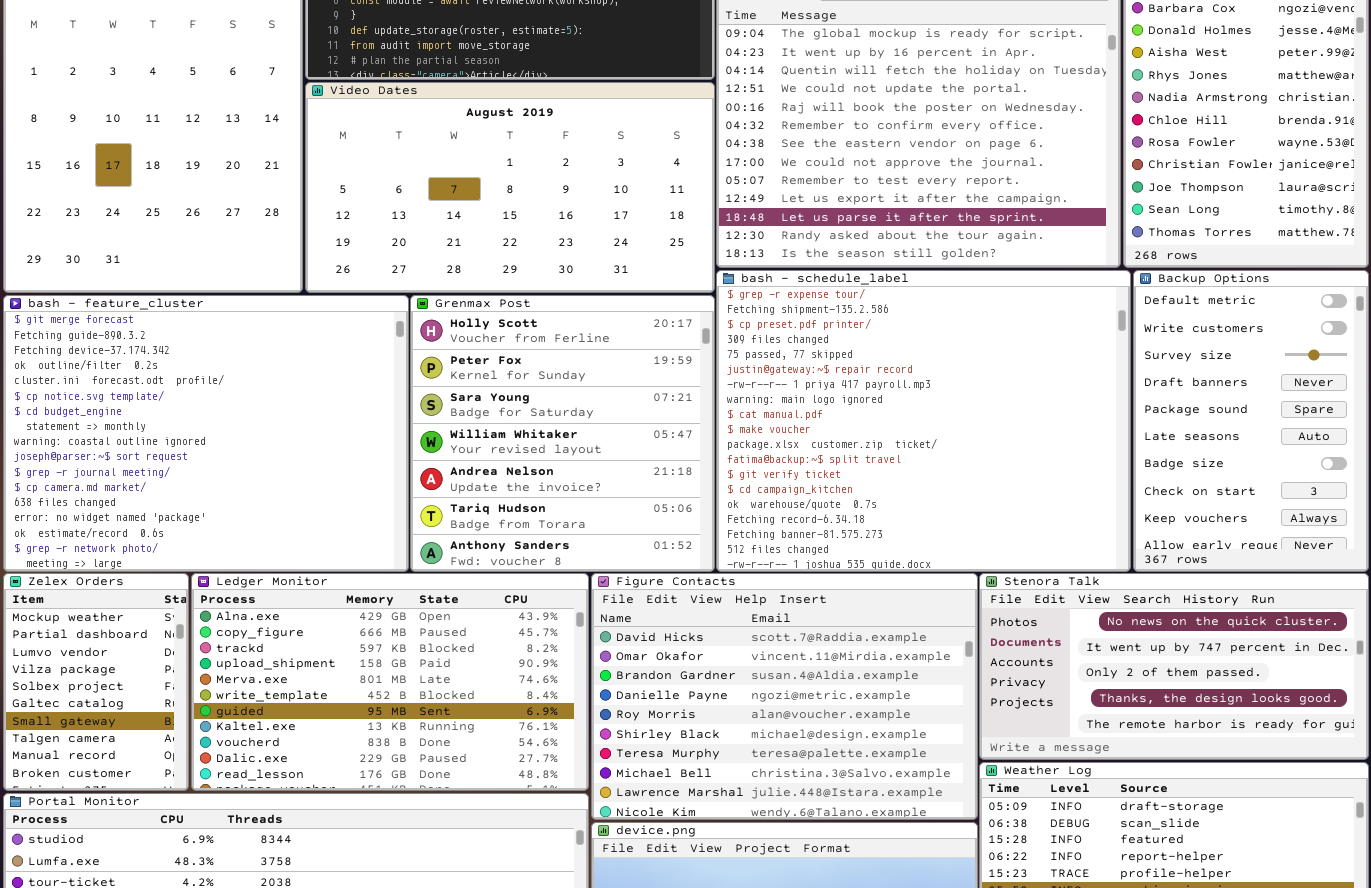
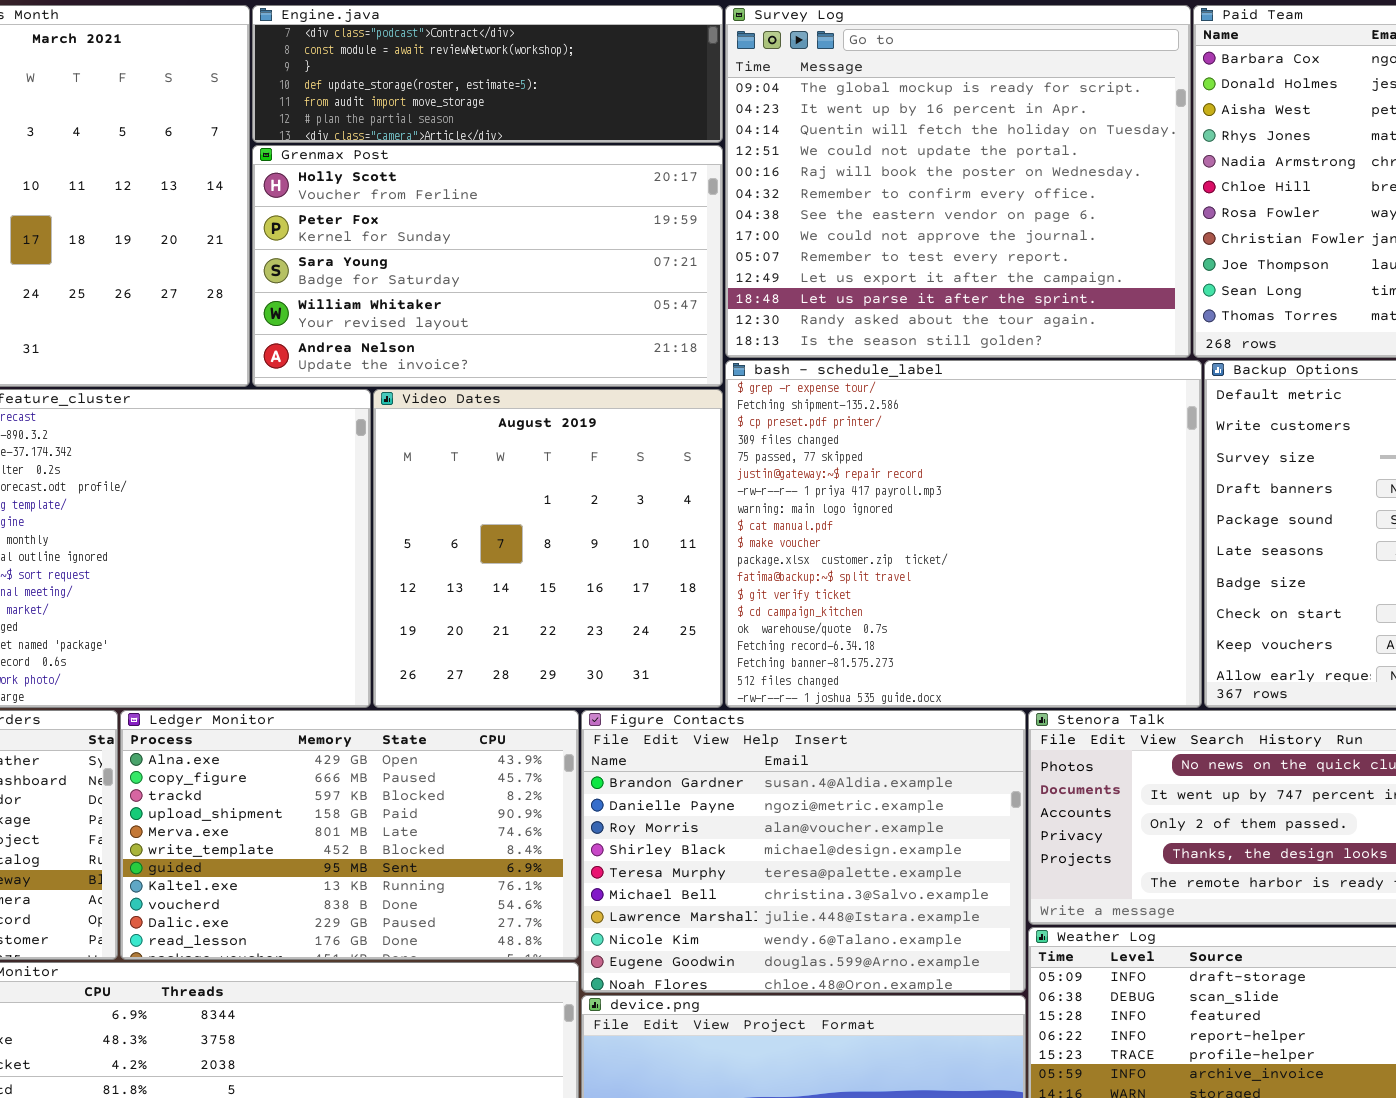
Video Dates: [305,82,715,293] -> [373,389,723,708], moved, resized
Grenmax Post: [410,295,715,572] -> [252,145,723,387], moved, resized
Figure Contacts: [591,573,978,820] -> [581,710,1026,993], scrolled down 2 rows

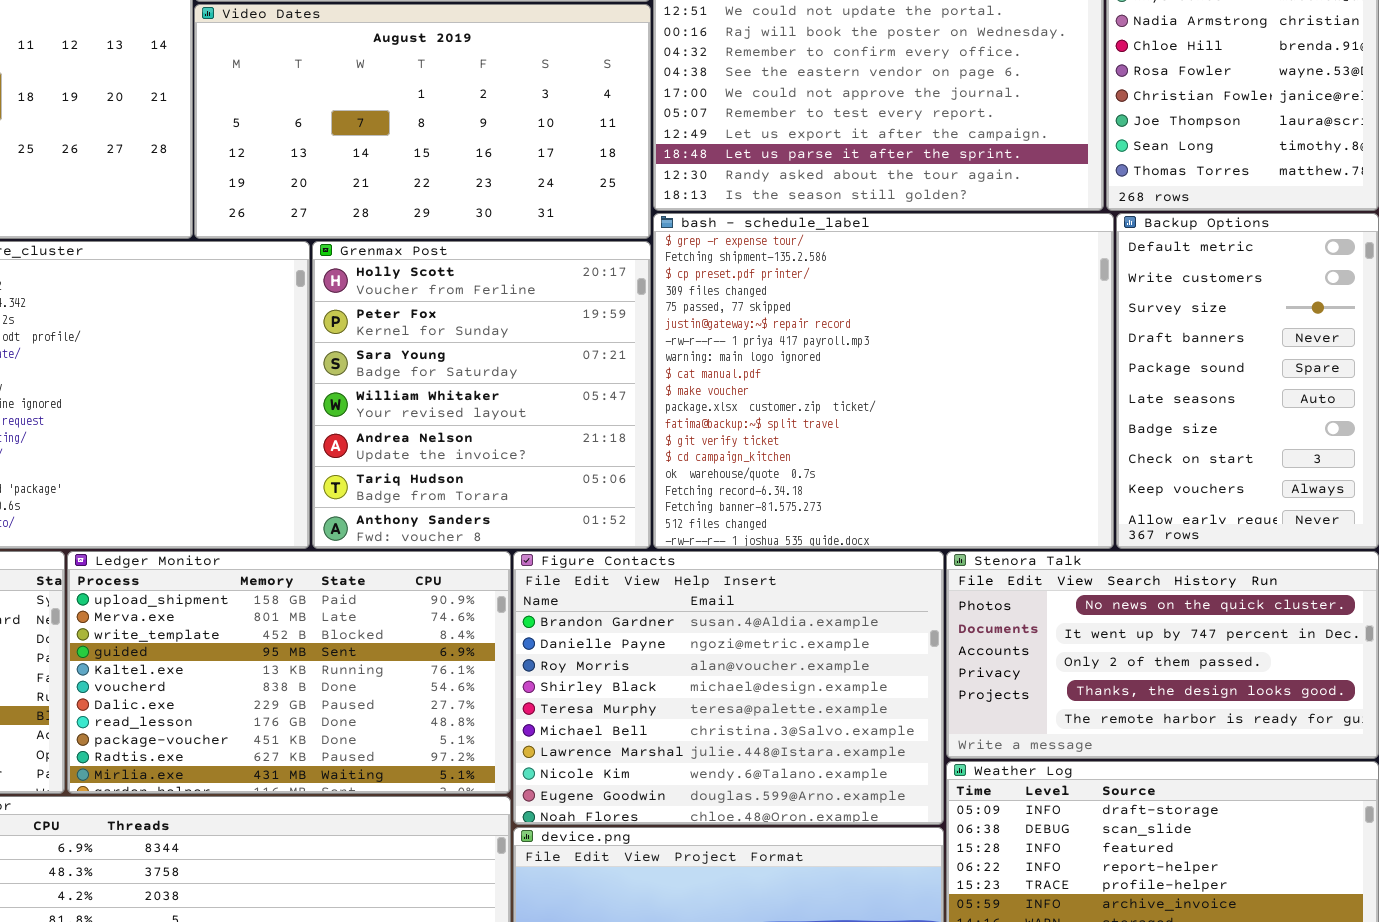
Grenmax Post: [252,145,723,387] -> [312,241,651,549], moved, resized
Video Dates: [373,389,723,708] -> [194,4,651,239], moved, resized
Ledger Monitor: [120,710,579,960] -> [67,551,511,794], scrolled down 3 rows

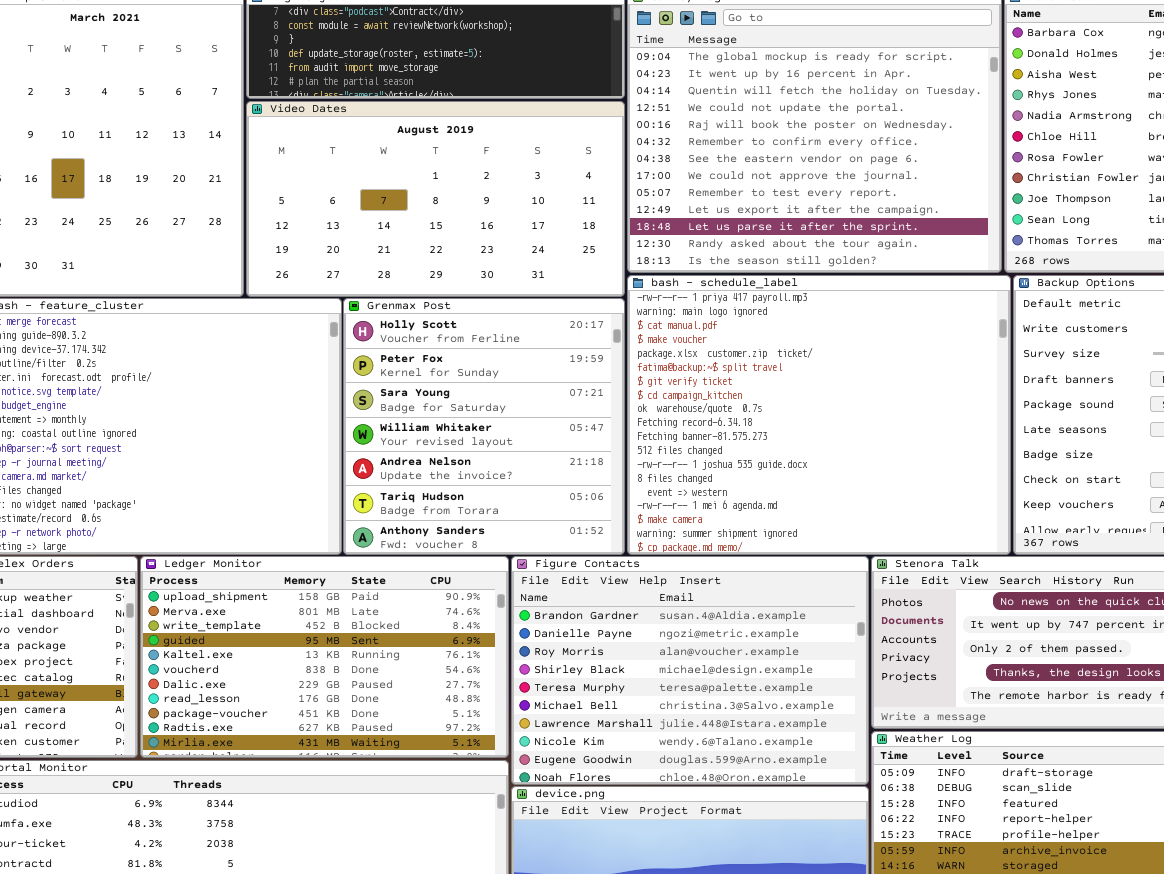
bash - schedule_label: [653,213,1114,549] -> [627,275,1011,555], scrolled down 6 rows

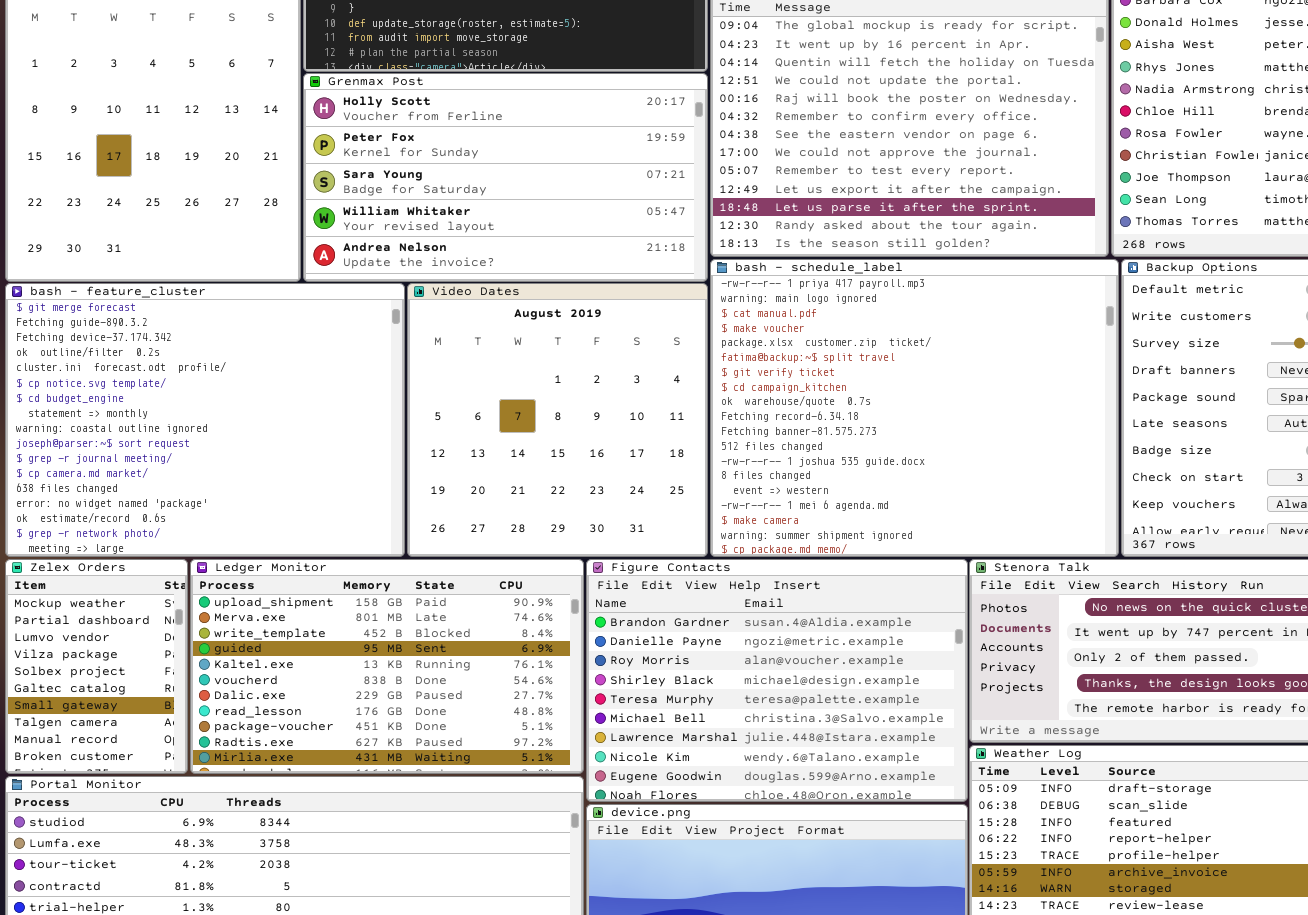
Video Dates: [246,101,625,297] -> [407,283,708,557], moved, resized
Grenmax Post: [343,298,625,555] -> [303,73,708,282], moved, resized

